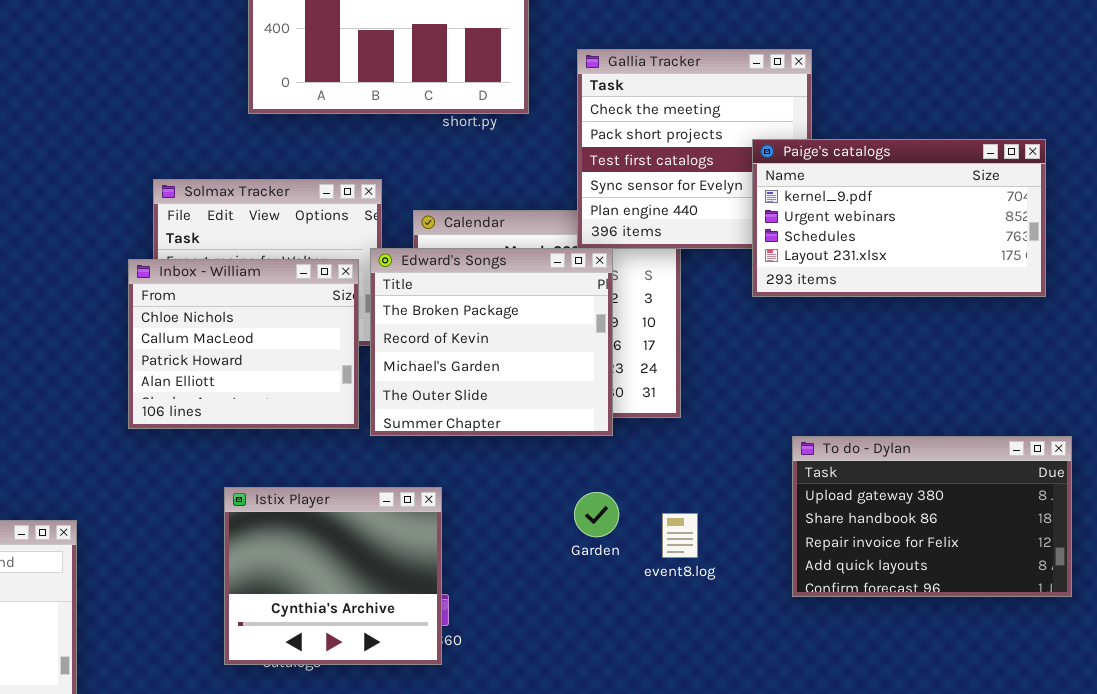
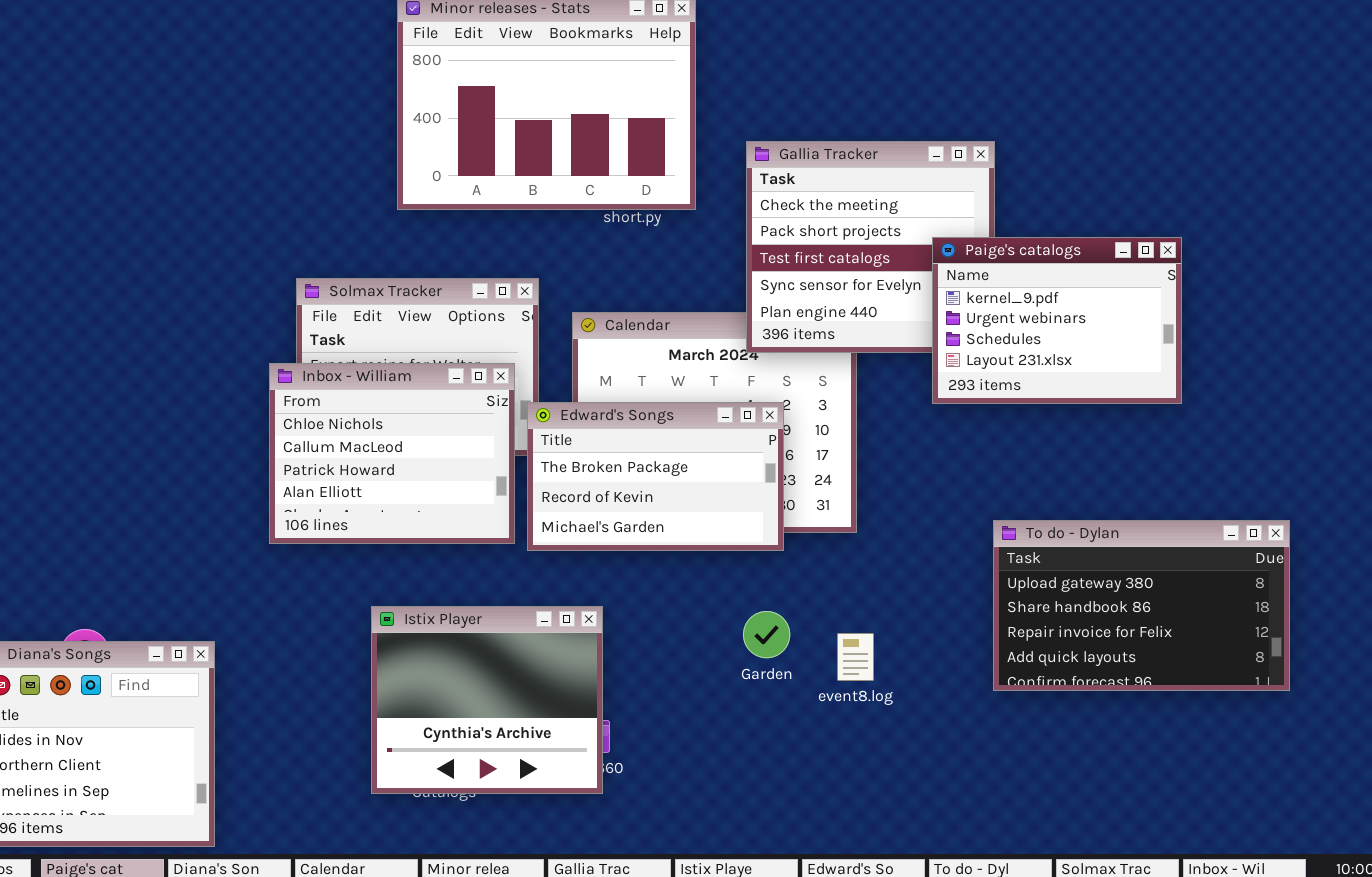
Paige's catalogs: [752,139,1046,297] -> [932,237,1182,404], resized
Edward's Songs: [370,248,613,436] -> [527,402,784,551], resized
To do - Dylan: [792,436,1072,597] -> [993,520,1290,691], moved

